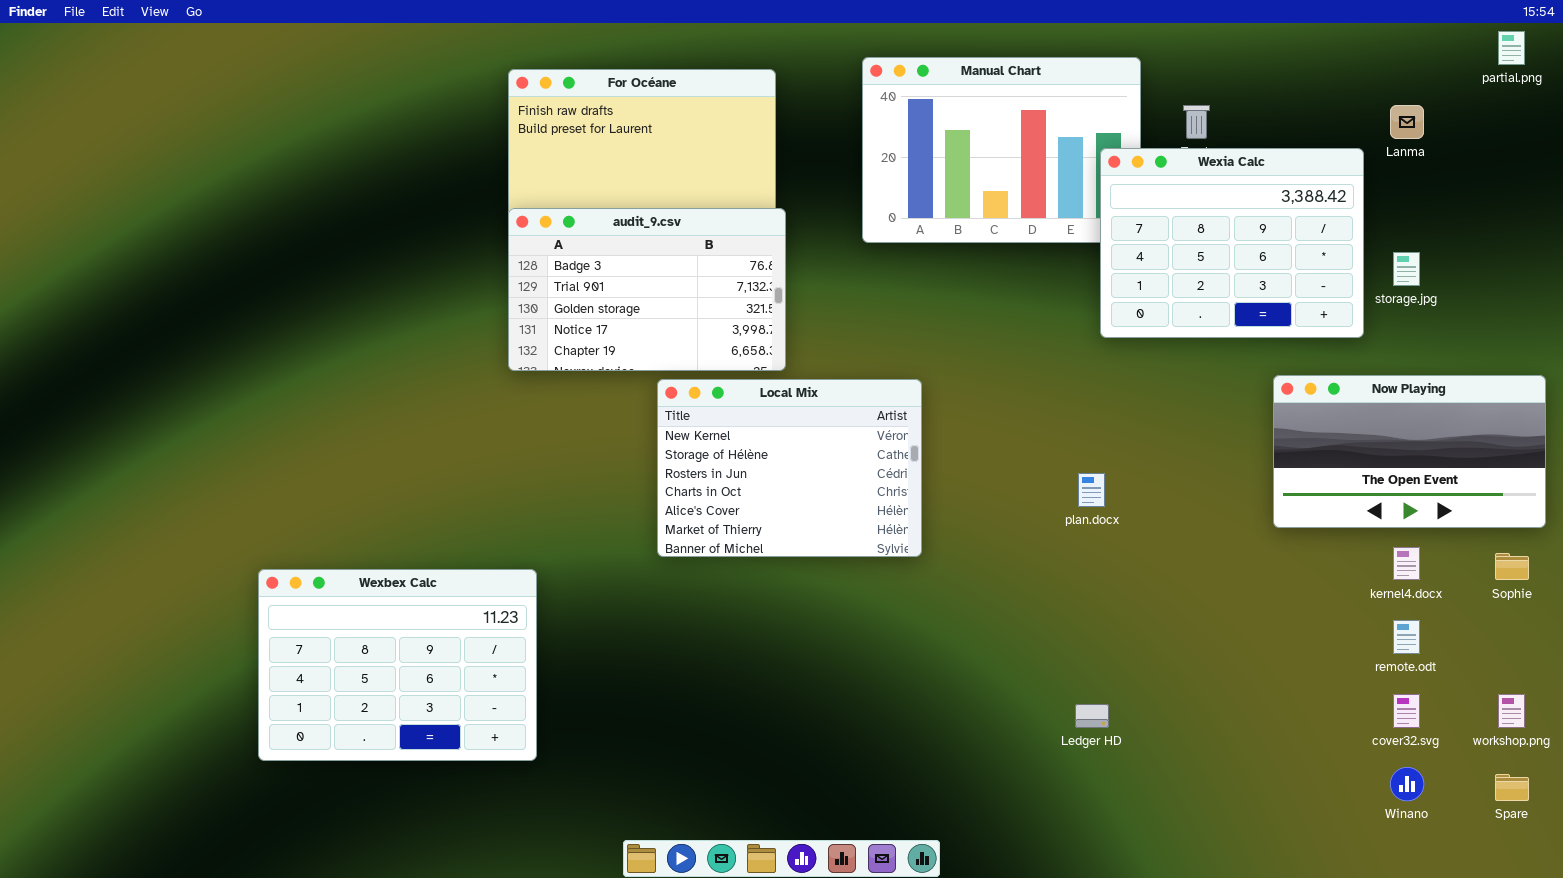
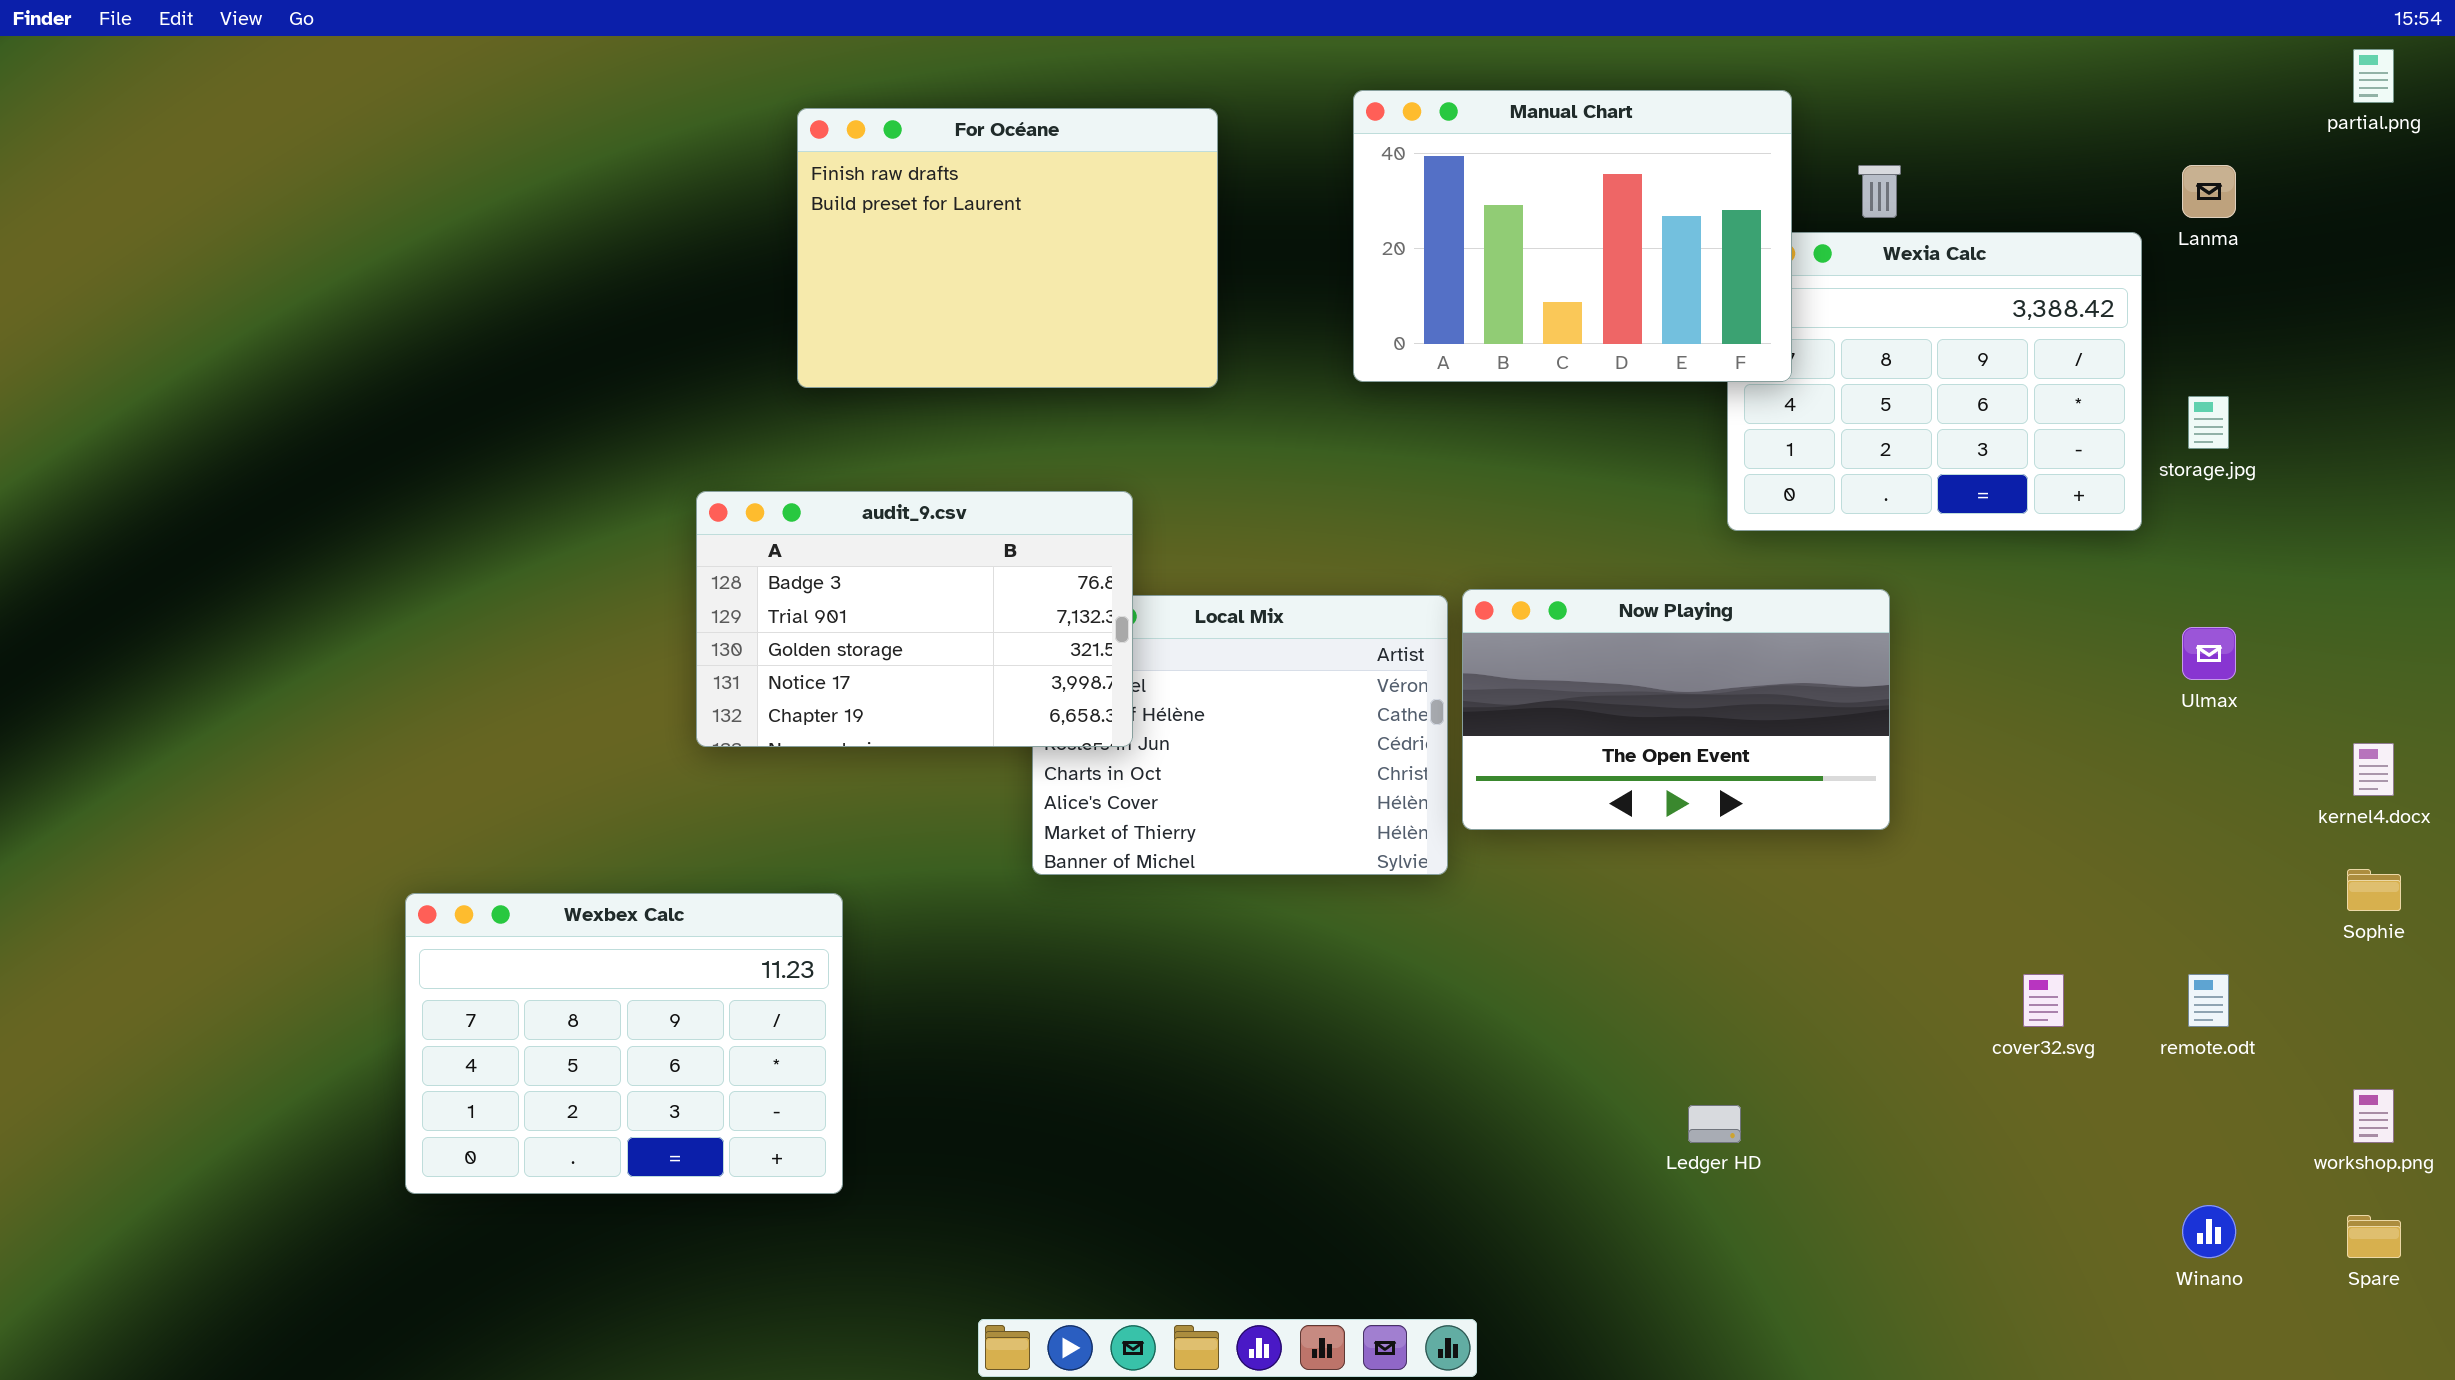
Manual Chart: [862,57,1141,243] -> [1353,90,1792,382], raised
audit_9.csv: [508,208,786,371] -> [696,491,1133,747], moved
Now Playing: [1273,375,1546,528] -> [1462,589,1890,830], moved
kernel4.docx: [1393,547,1420,580] -> [2353,743,2394,796], moved
cover32.svg: [1393,694,1420,728] -> [2023,974,2064,1027], moved

